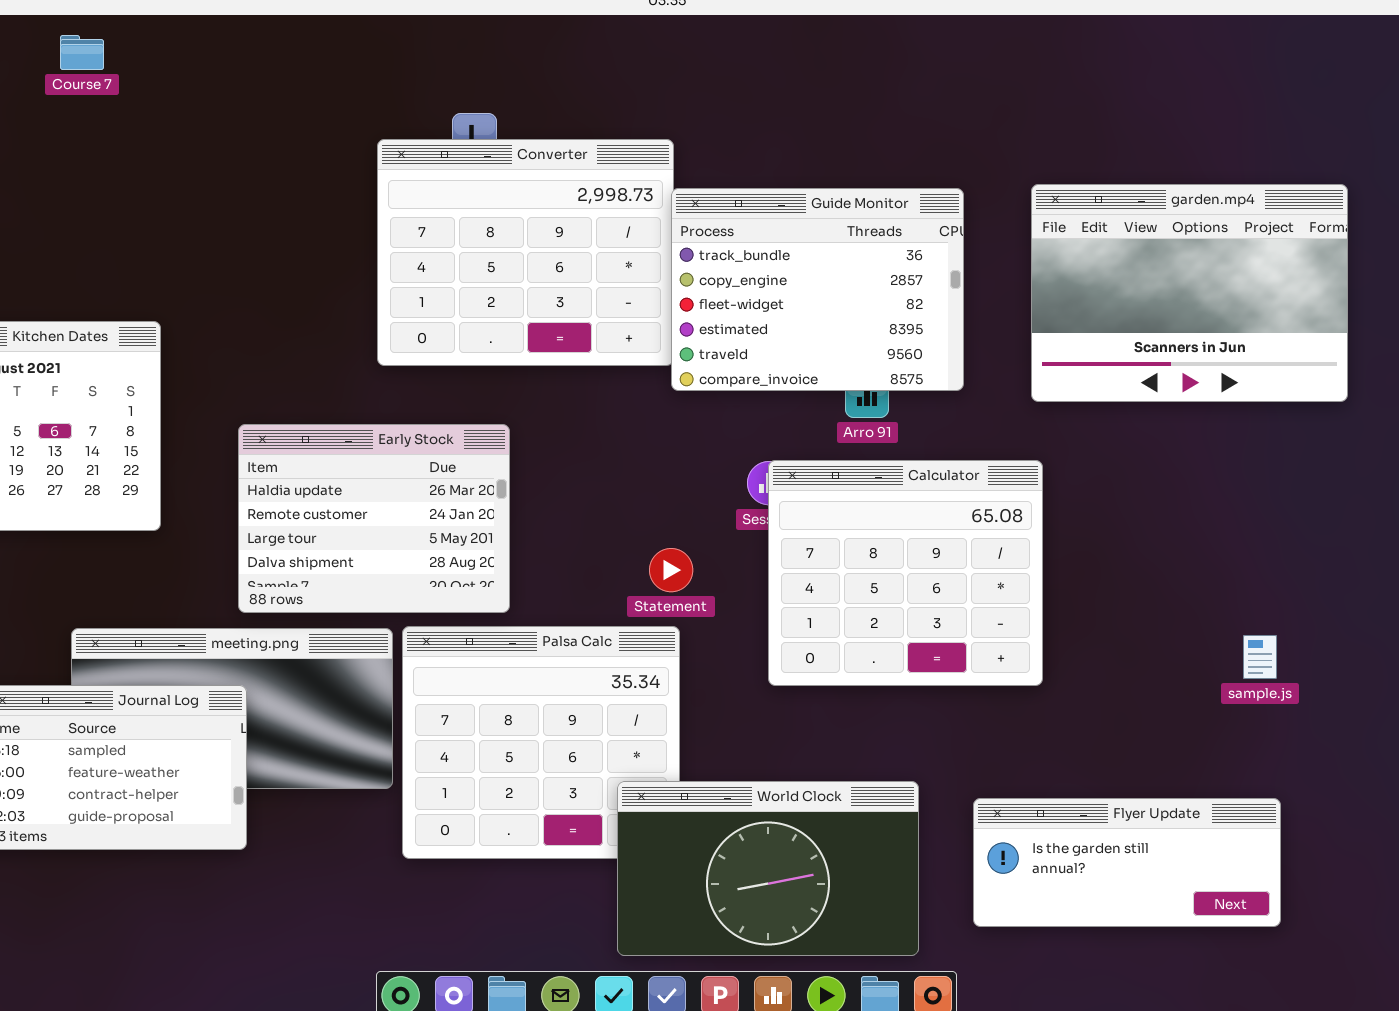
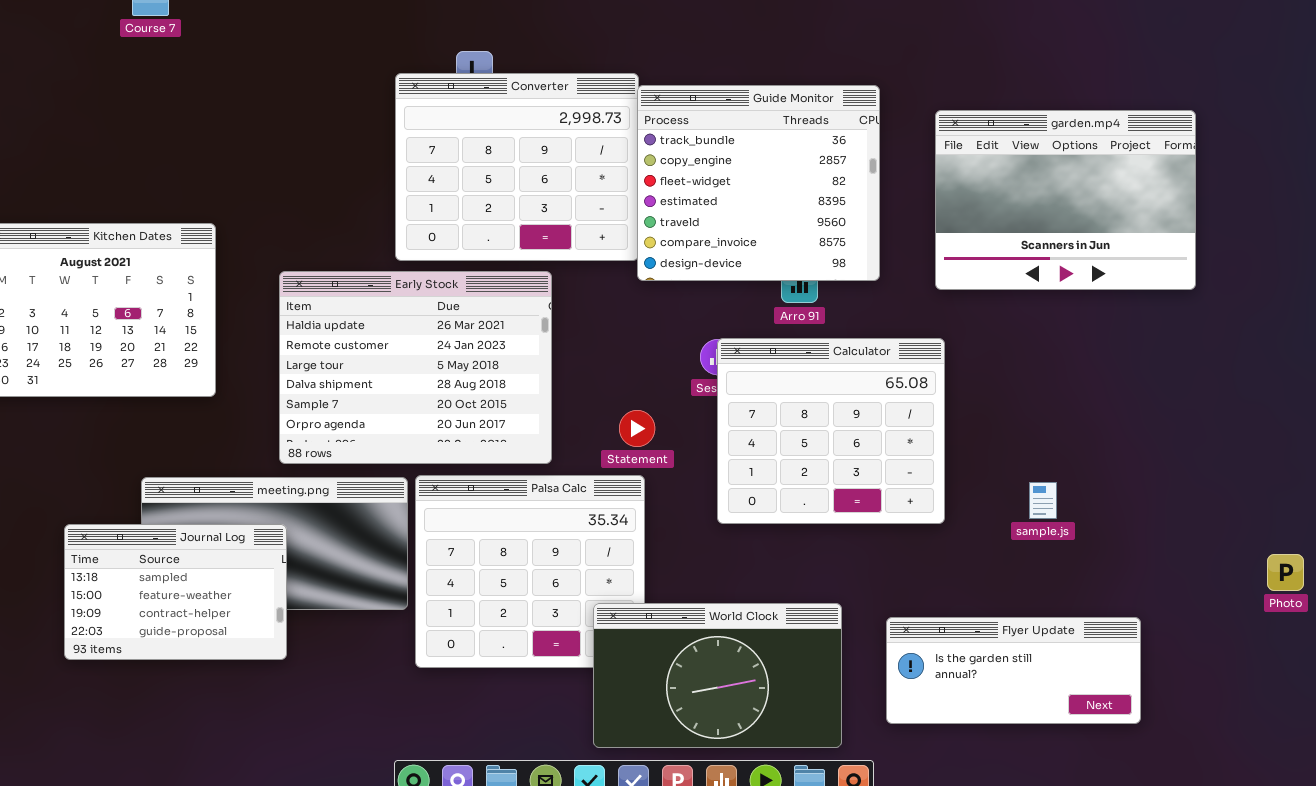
Guide Monitor: [671,188,964,391] -> [637,85,880,281], resized
Early Stock: [238,424,510,613] -> [279,271,552,464], resized
sample.js: [1243,635,1277,679] -> [1029,482,1057,519], moved

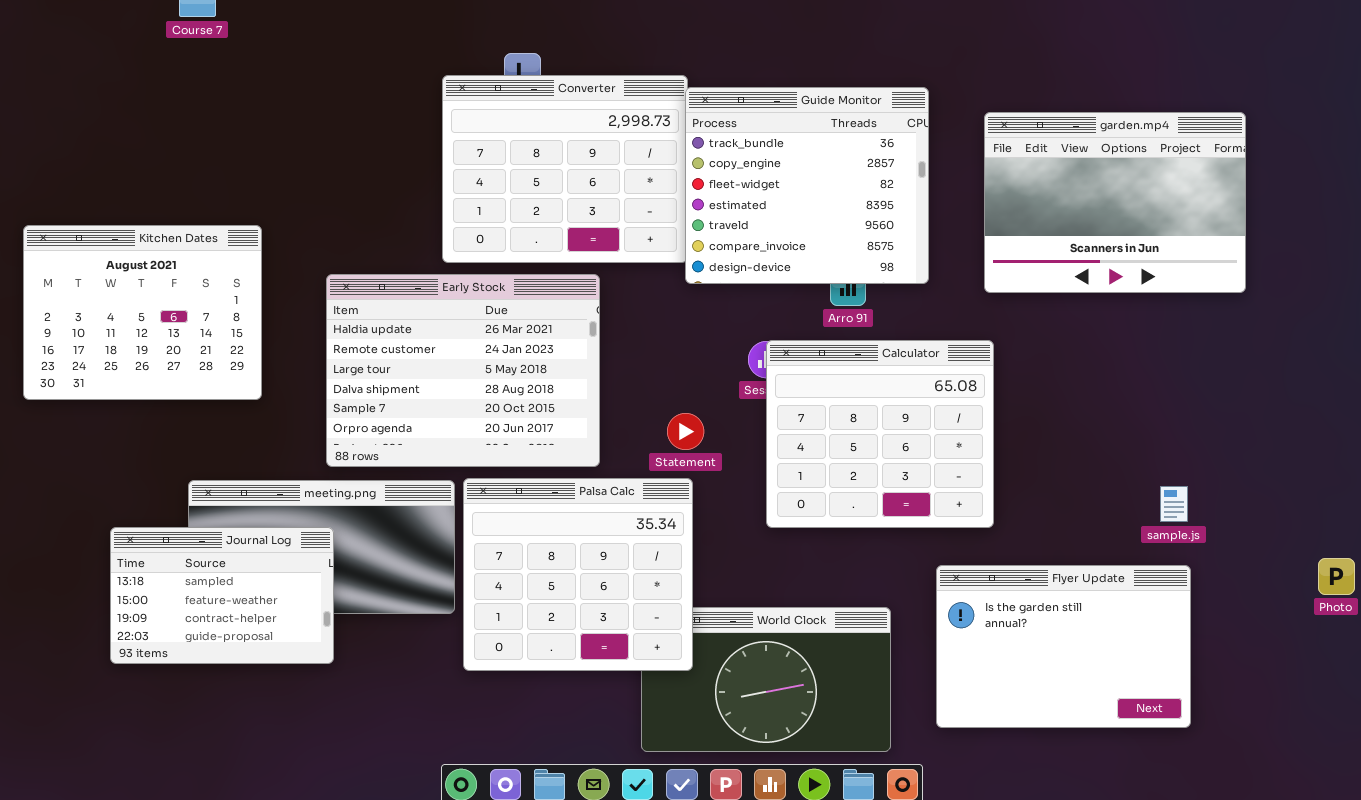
Palsa Calc: [415,475,645,668] -> [463,478,693,671], raised
sample.js: [1029,482,1057,519] -> [1160,486,1188,522], moved
Flyer Update: [886,617,1141,724] -> [936,565,1191,728], resized

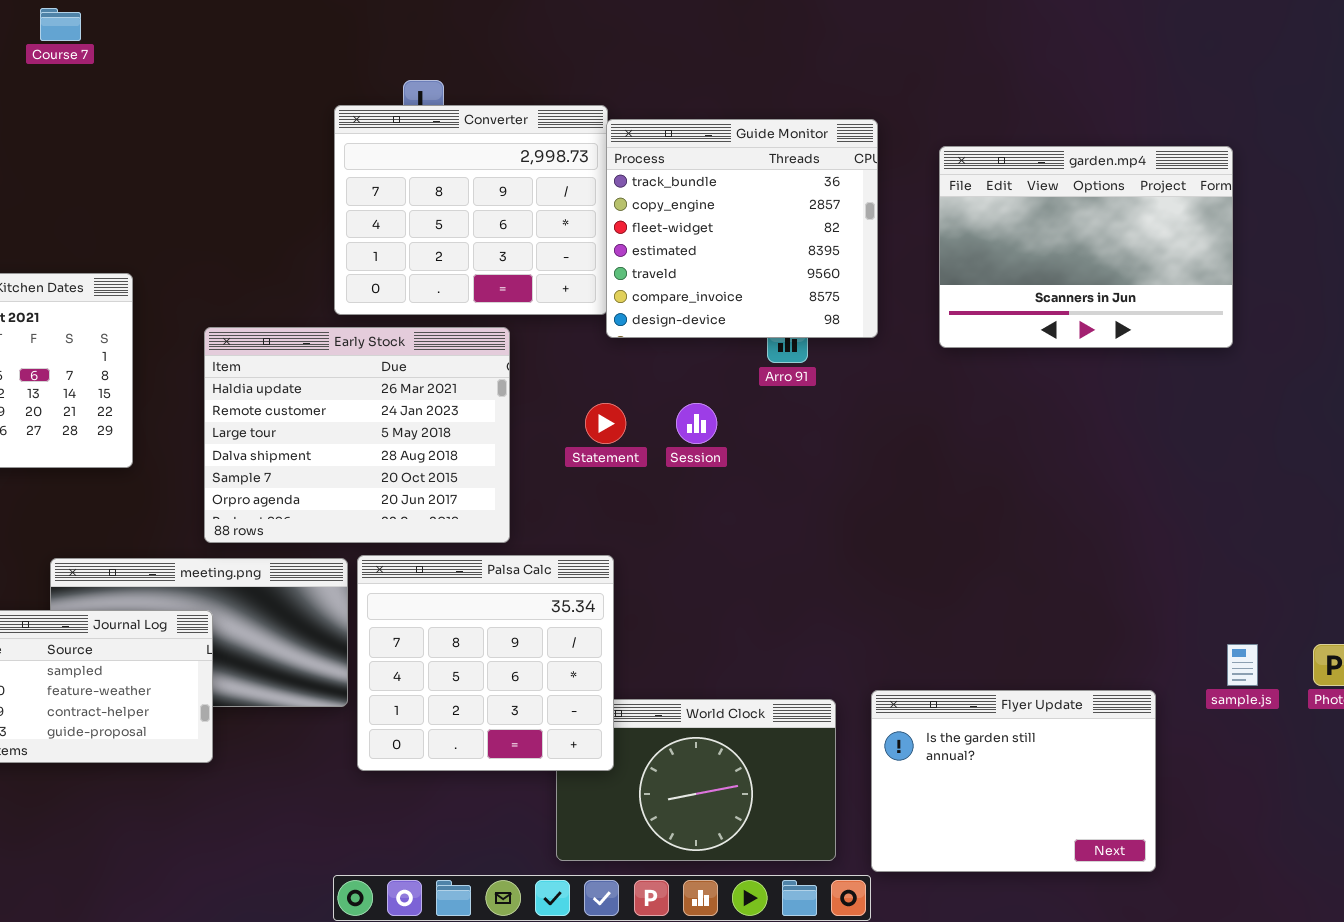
Calculator: [766,340,994,528] -> none, closed
Statement: [667,413,704,450] -> [585,403,626,444], moved
sample.js: [1160,486,1188,522] -> [1227,644,1258,686], moved
Flyer Update: [936,565,1191,728] -> [871,690,1156,872], moved

